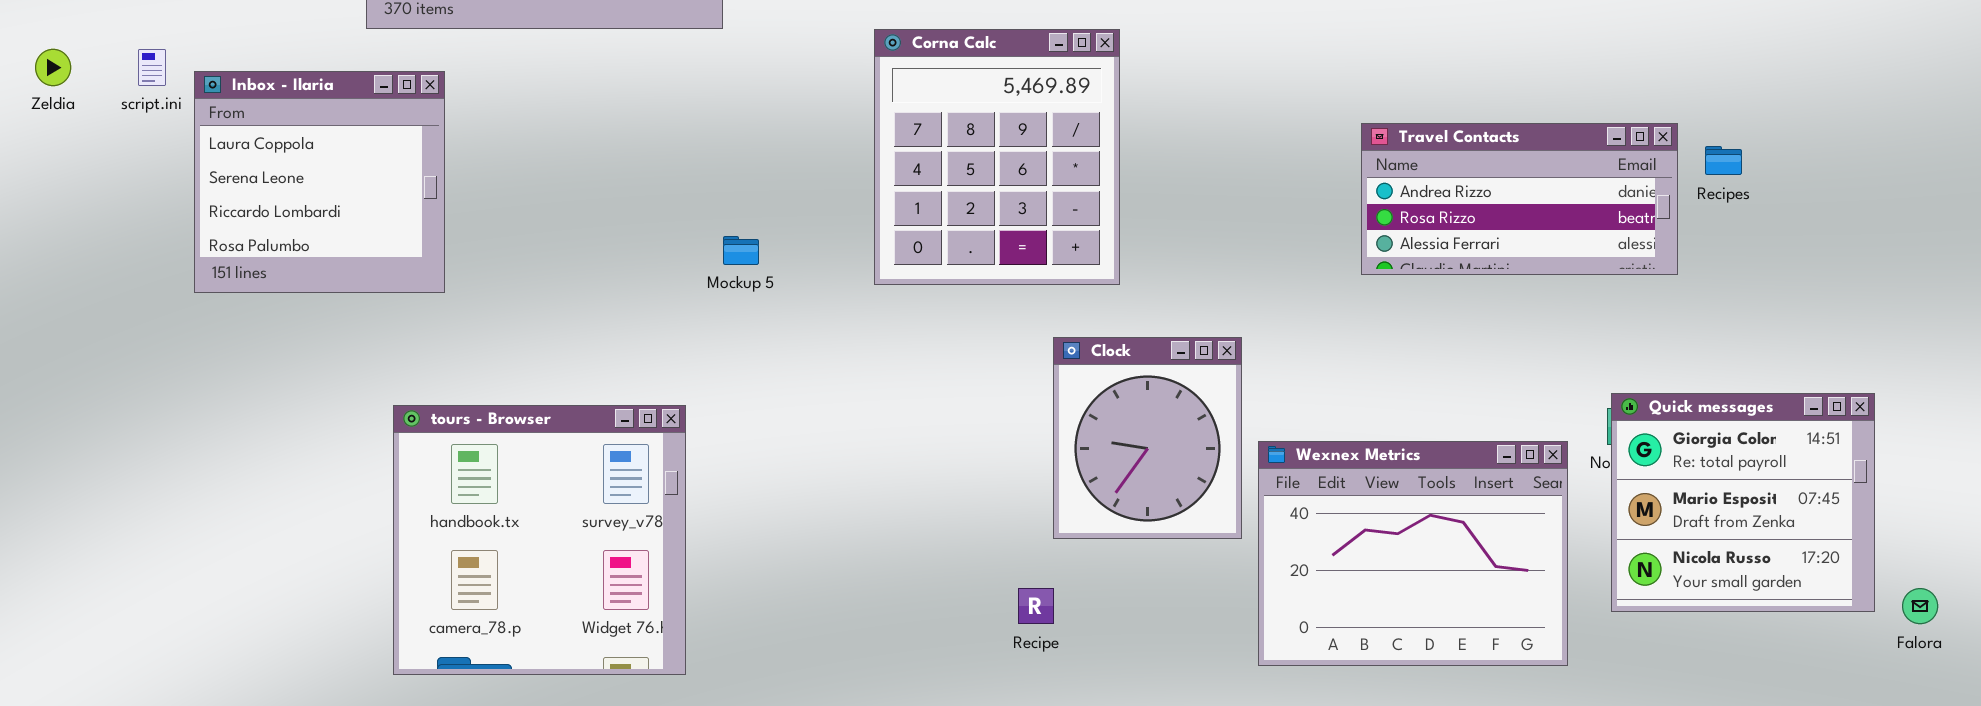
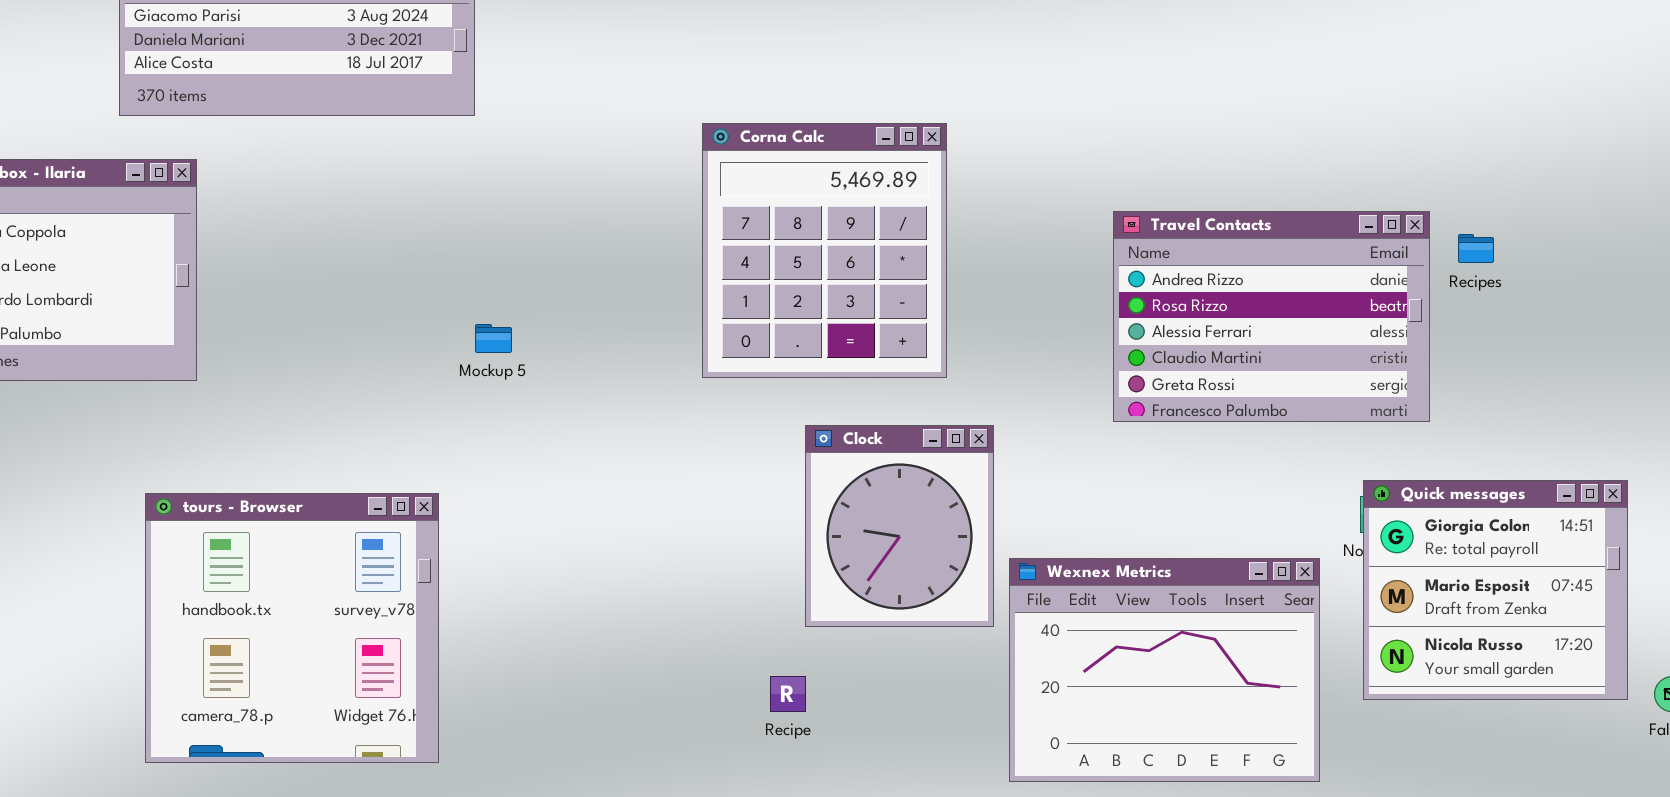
Corna Calc: [874,29,1120,285] -> [702,123,947,378], moved
Travel Contacts: [1361,123,1678,275] -> [1113,211,1430,422], resized
Wexnex Metrics: [1258,441,1568,666] -> [1009,558,1320,782], moved

